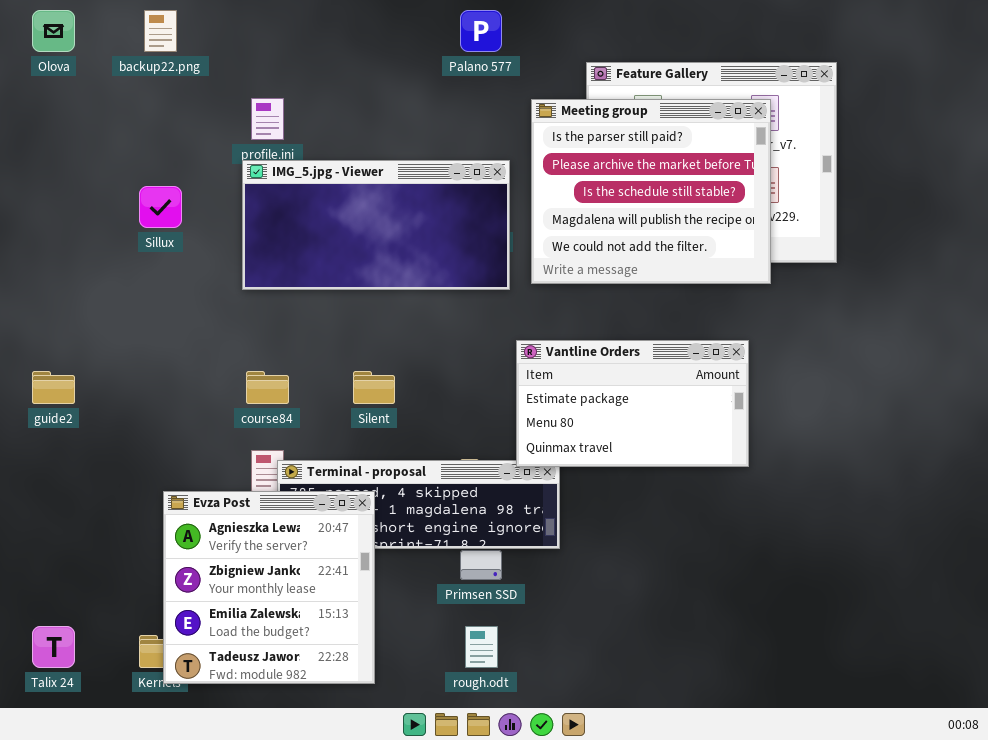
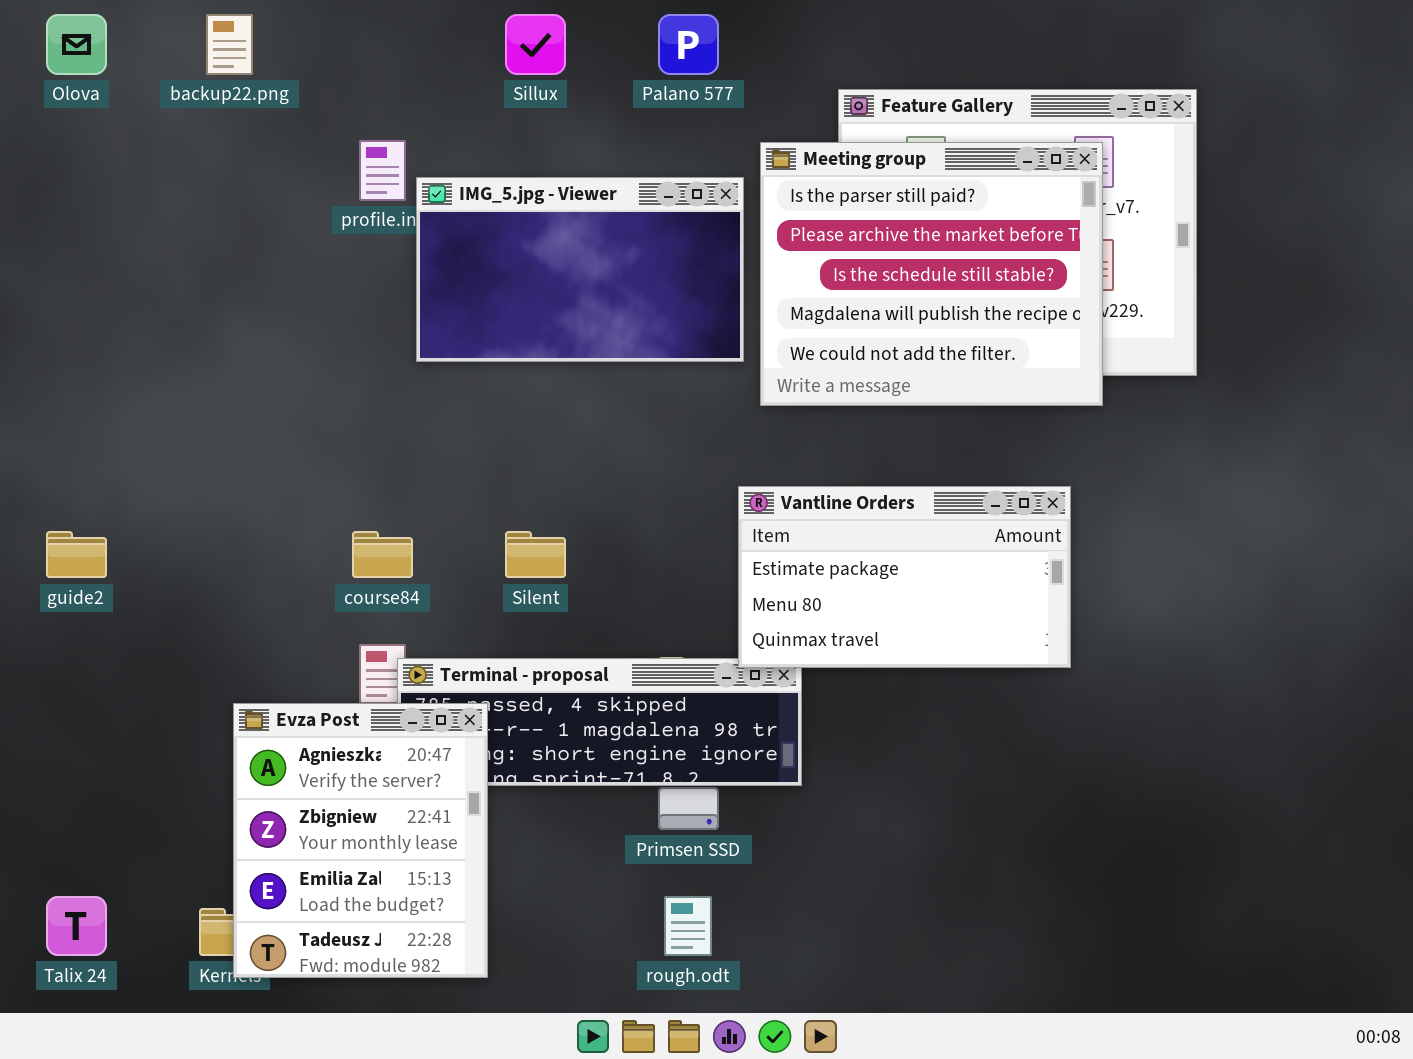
IMG_5.jpg - Viewer: [242,160,510,290] -> [416,177,744,362], moved, resized
Sillux: [139,186,182,228] -> [505,14,566,75], moved
Evza Post: [163,491,375,684] -> [233,703,488,978], resized

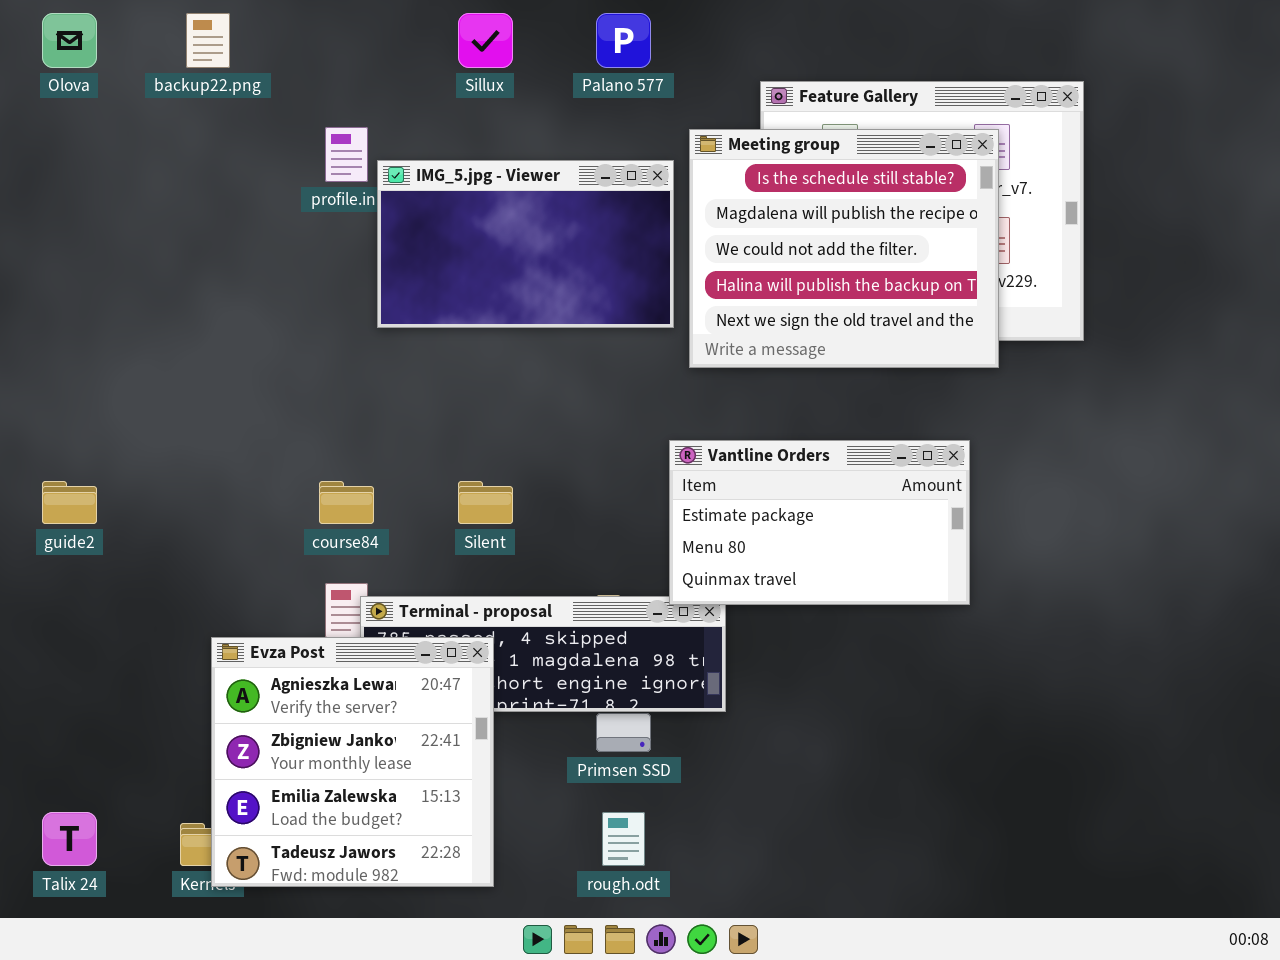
Meeting group: [760,142,1103,406] -> [689,129,999,368], scrolled down 2 rows
Evza Post: [233,703,488,978] -> [211,637,494,887], resized

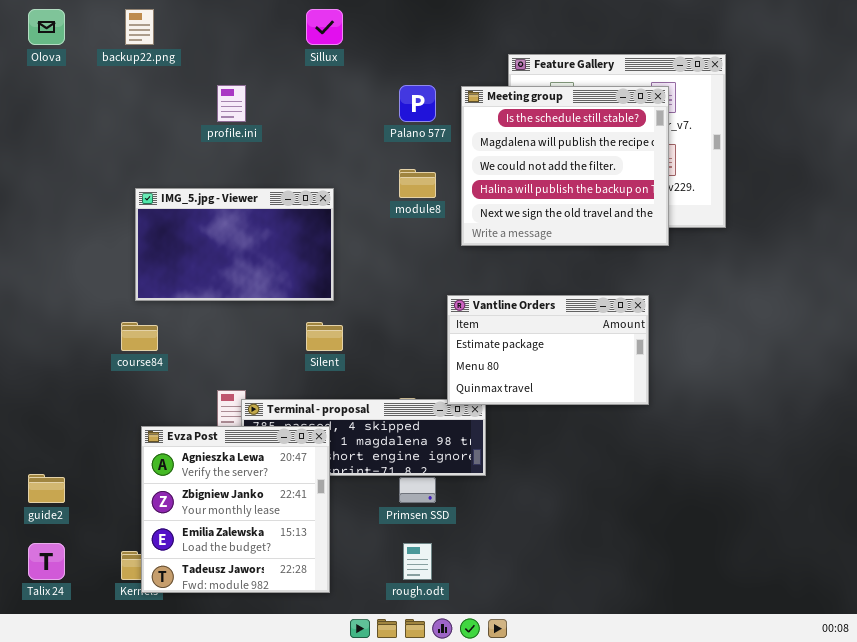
Palano 577: [596,13,651,68] -> [399,85,436,122], moved
IMG_5.jpg - Viewer: [377,160,674,328] -> [135,188,334,301], moved
guide2: [42,481,97,524] -> [28,474,65,503], moved
course84: [319,481,374,524] -> [121,322,158,351], moved

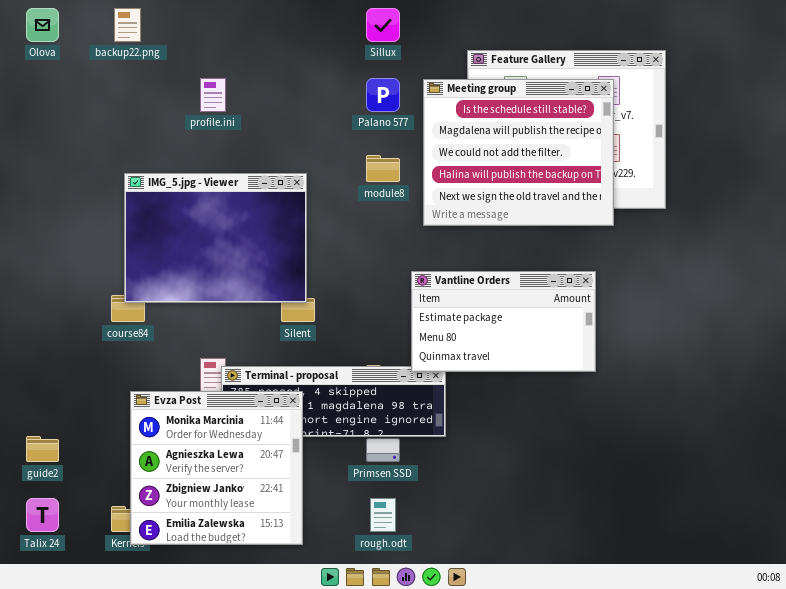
Sillux: [306,9,343,45] -> [366,8,400,42], moved
IMG_5.jpg - Viewer: [135,188,334,301] -> [124,173,307,303], resized
Evza Post: [141,426,330,593] -> [130,391,303,545], scrolled up 1 row

